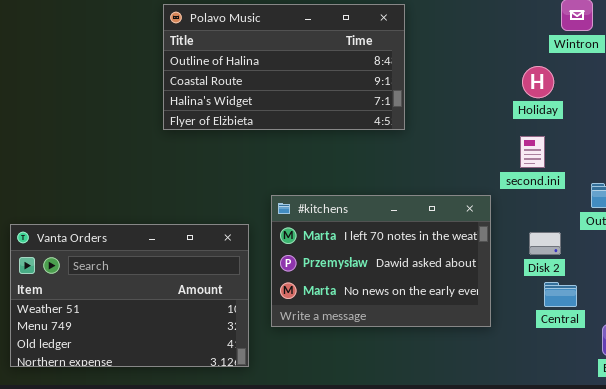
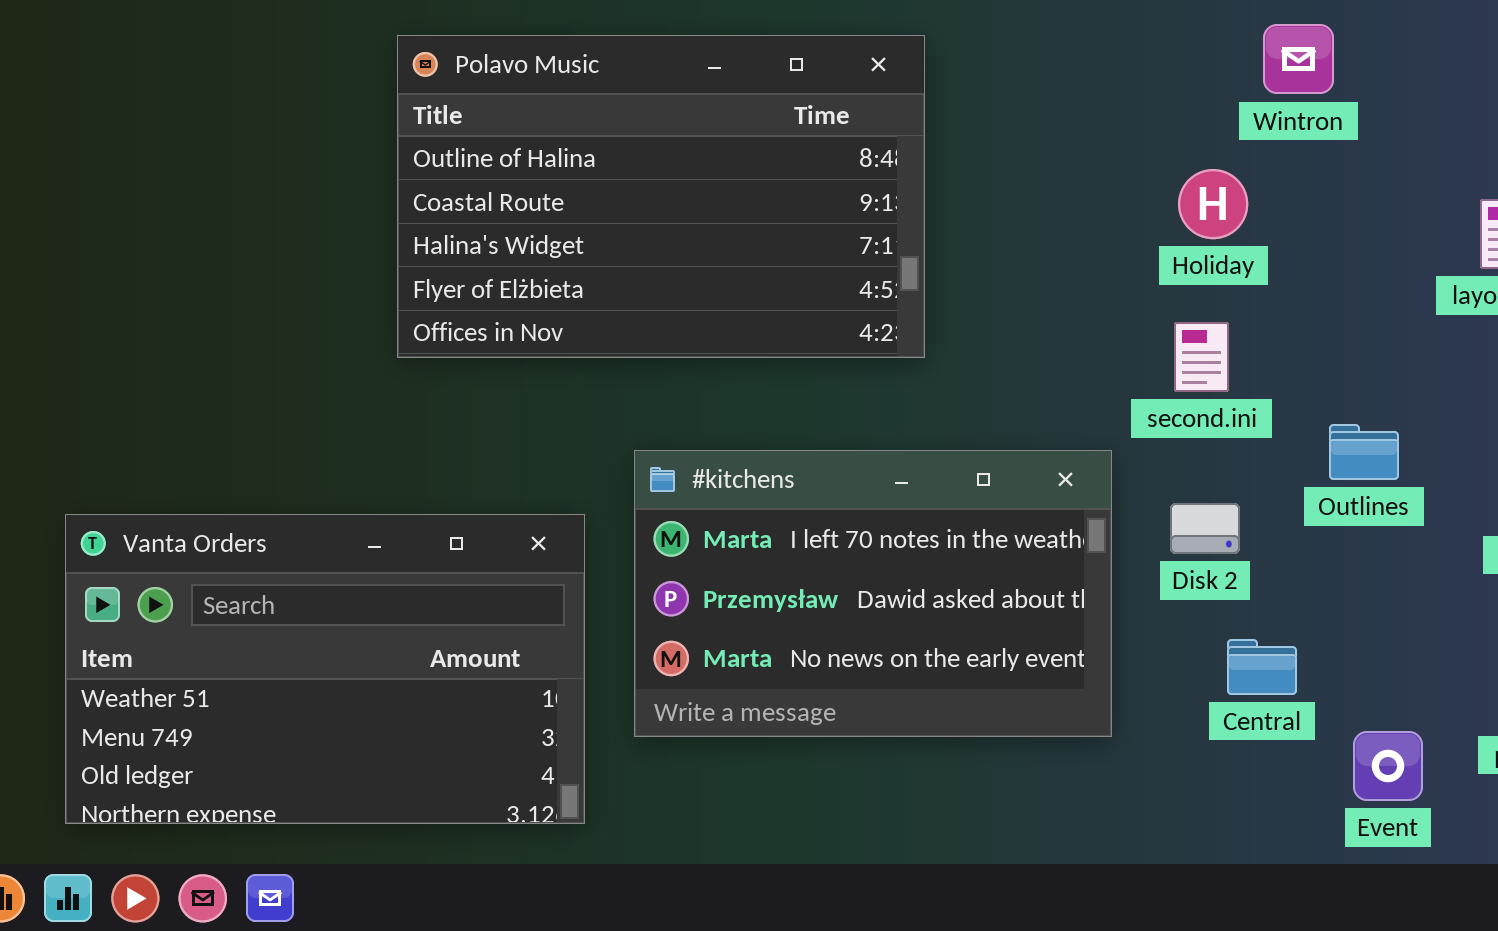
Polavo Music: [163,4,405,130] -> [397,35,925,358], resized
Disk 2: [529,232,561,255] -> [1170,503,1240,554], moved

